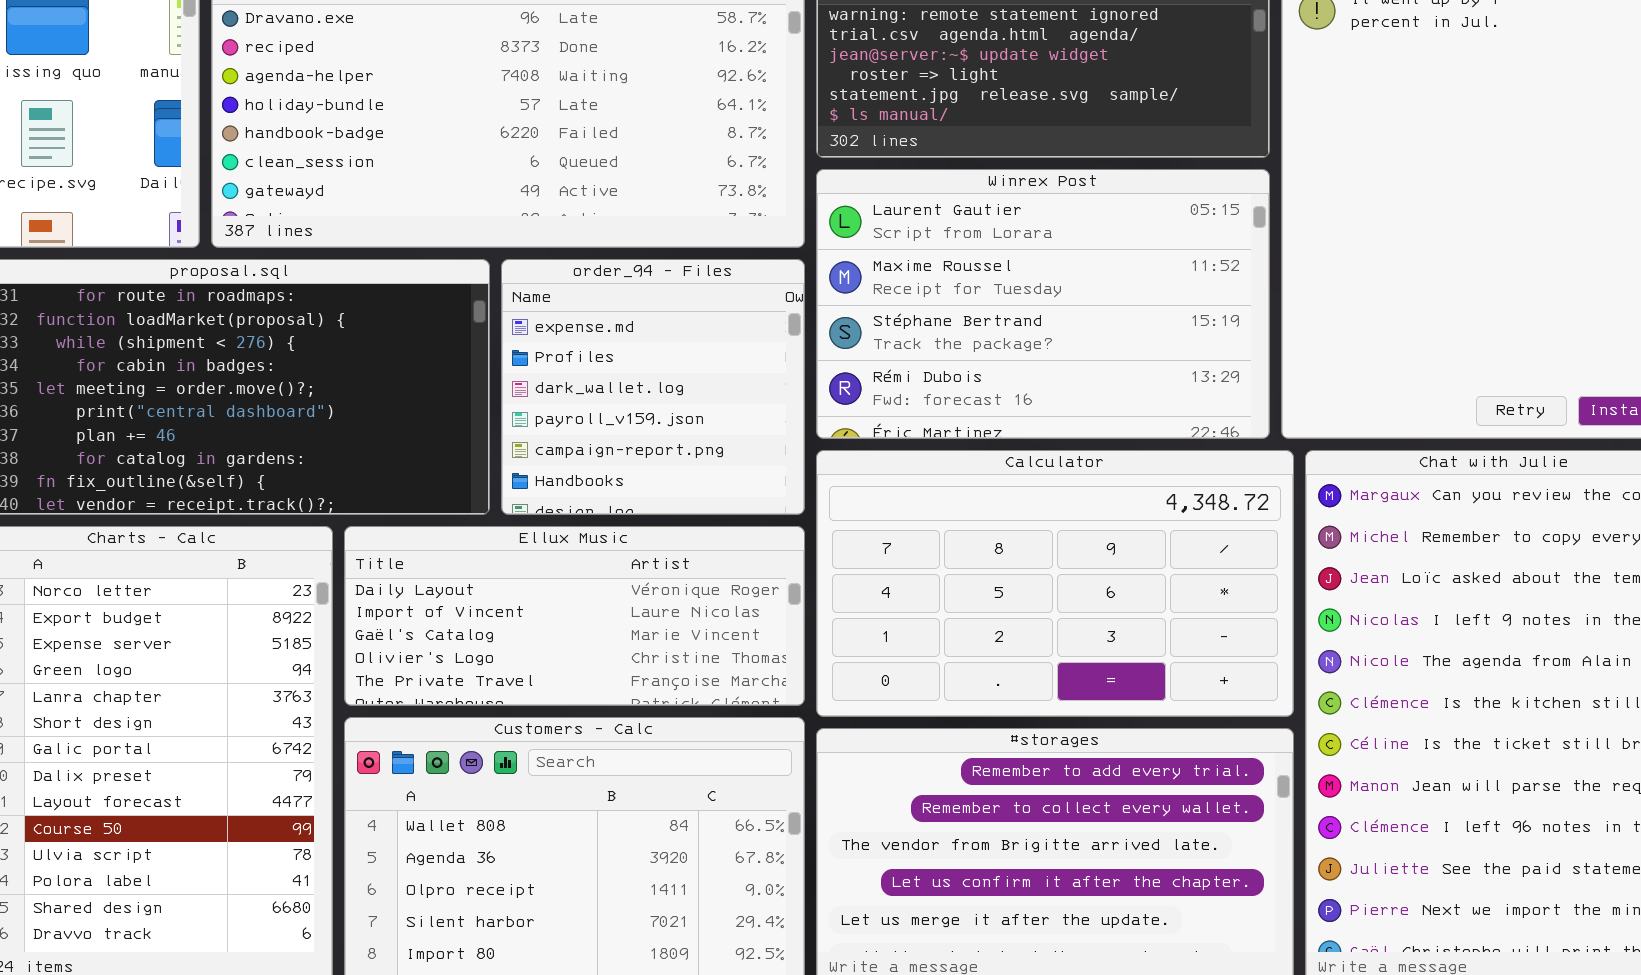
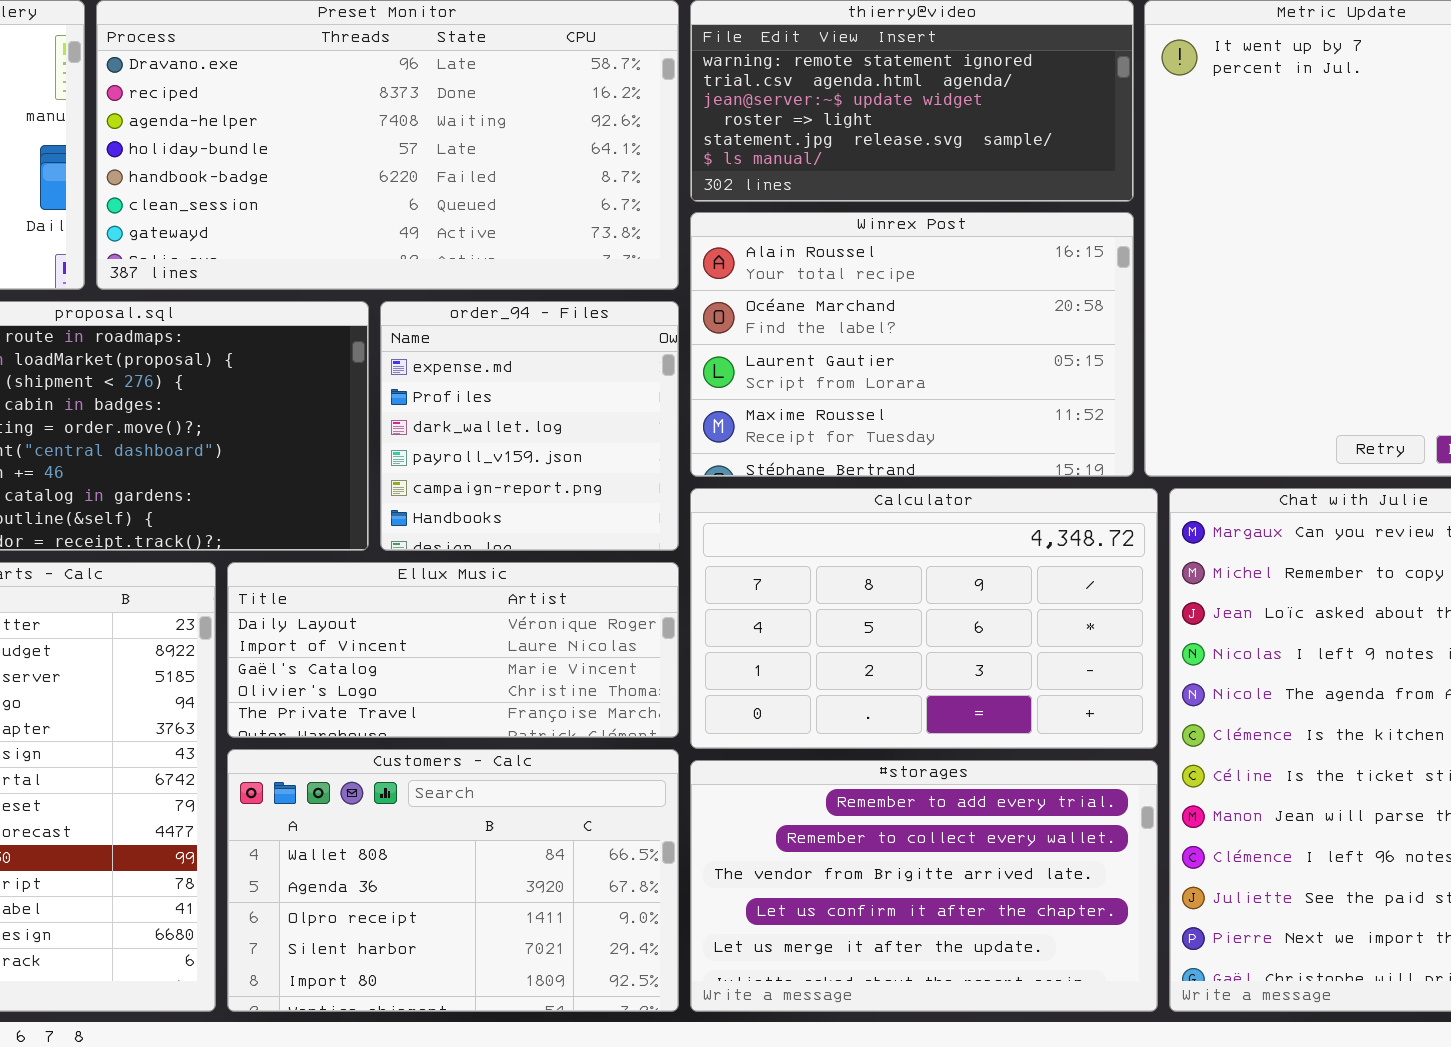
Winrex Post: [816,169,1270,439] -> [690,212,1134,477], scrolled up 2 rows

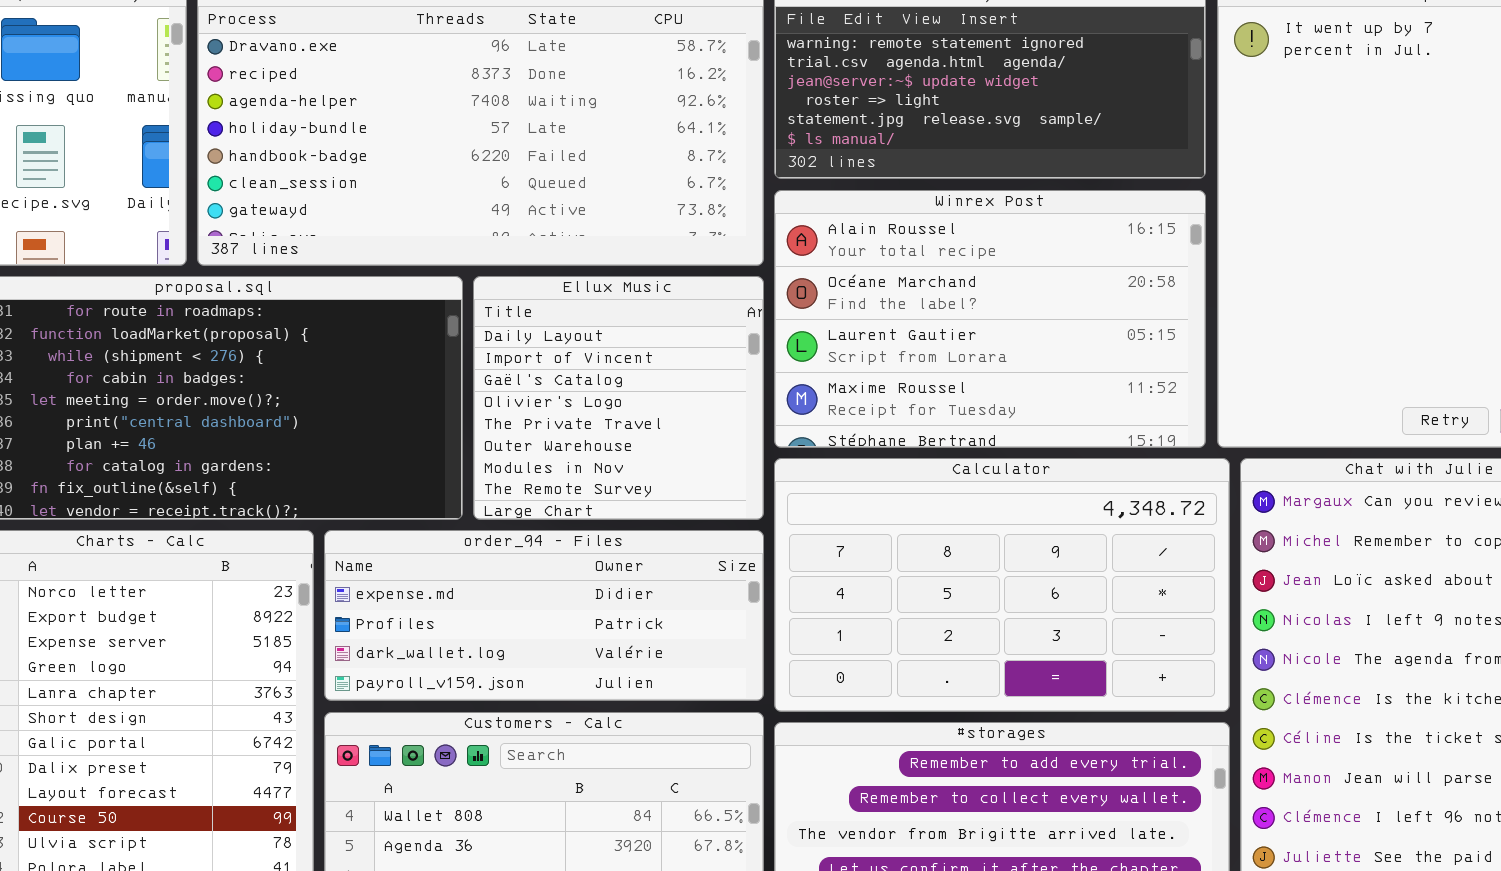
order_94 - Files: [380,301,679,551] -> [324,530,764,701], moved, resized
Ellux Music: [227,562,679,738] -> [473,276,764,520], moved, resized

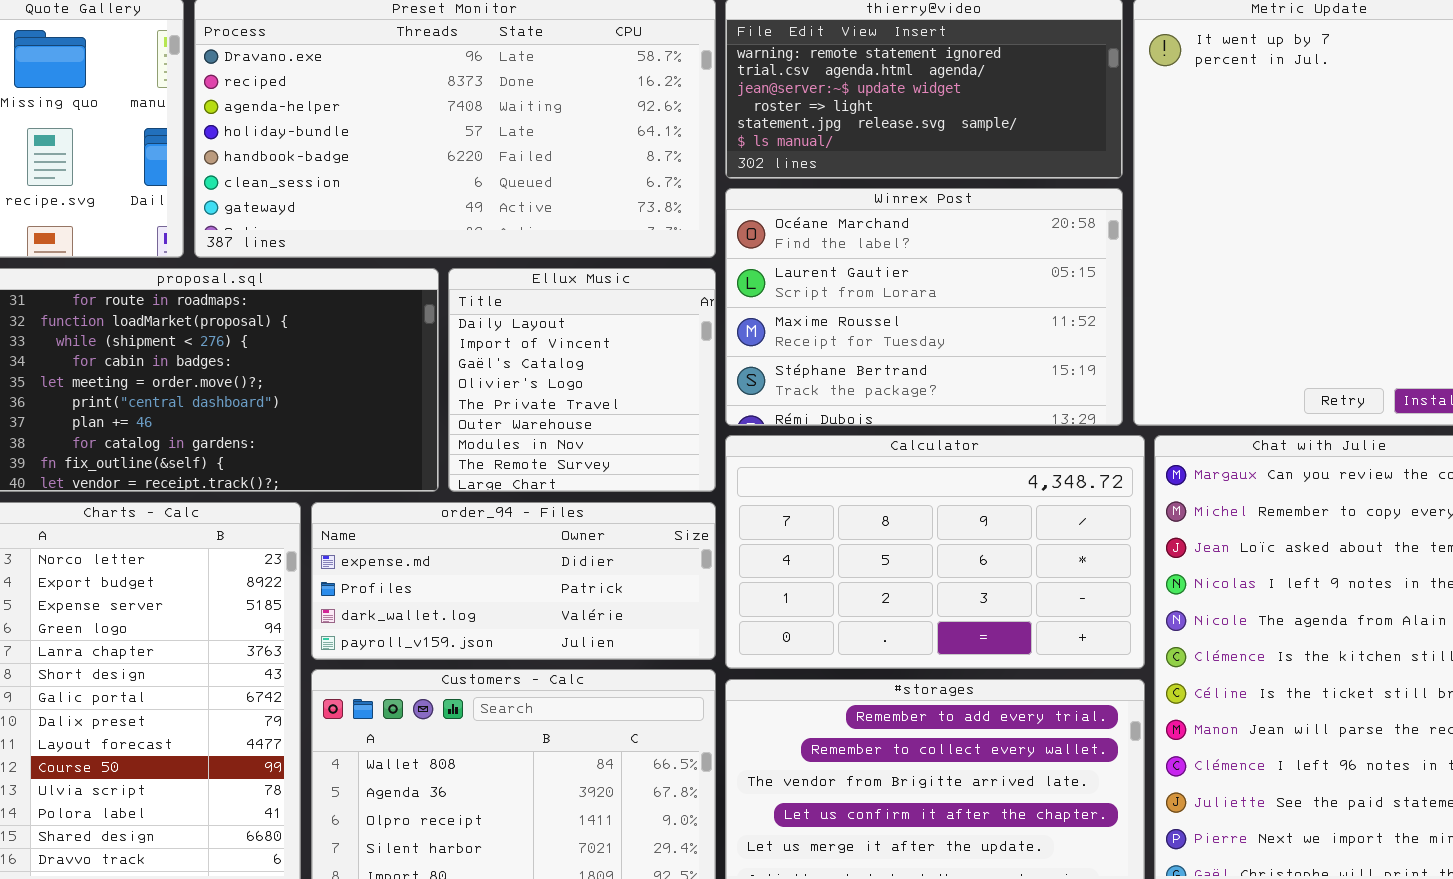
Winrex Post: [774,190,1206,448] -> [725,188,1123,426], scrolled down 1 row

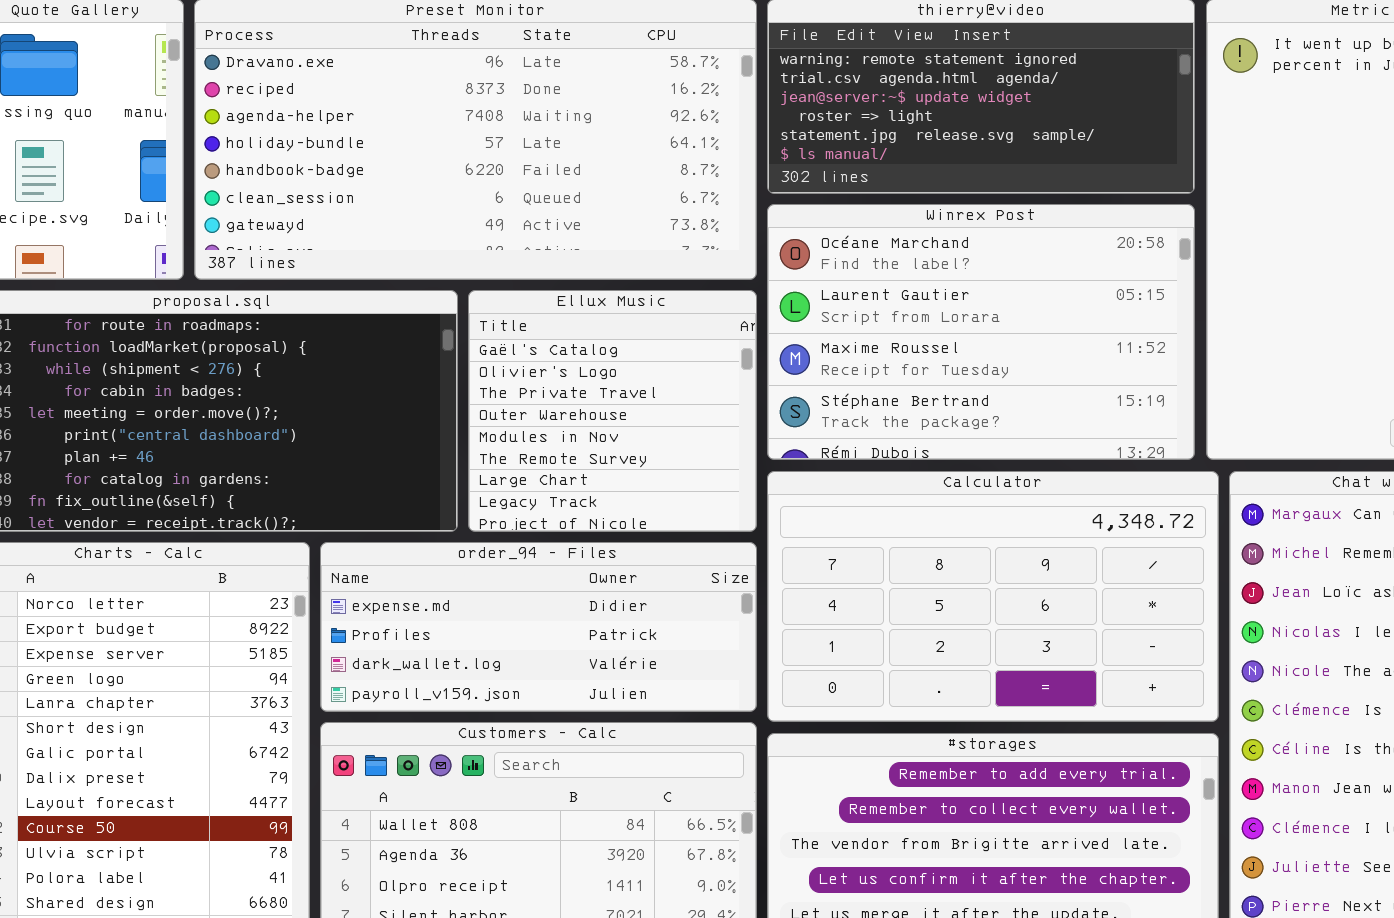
Ellux Music: [448,268,716,492] -> [468,290,757,532], scrolled down 2 rows

